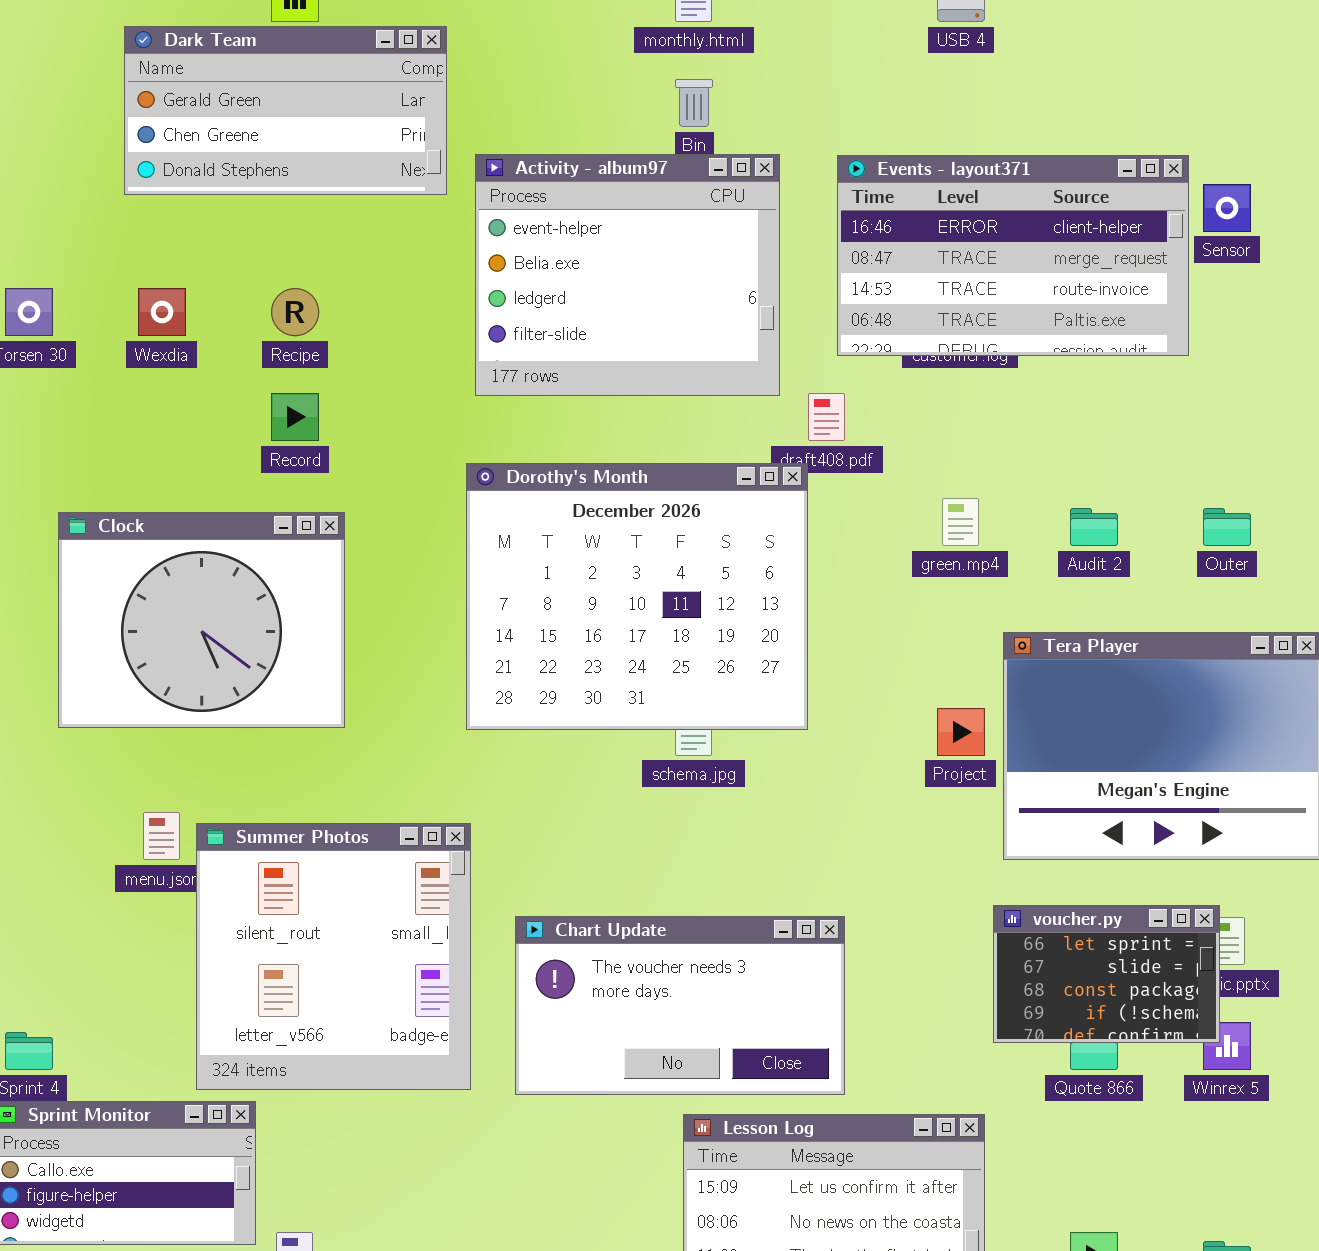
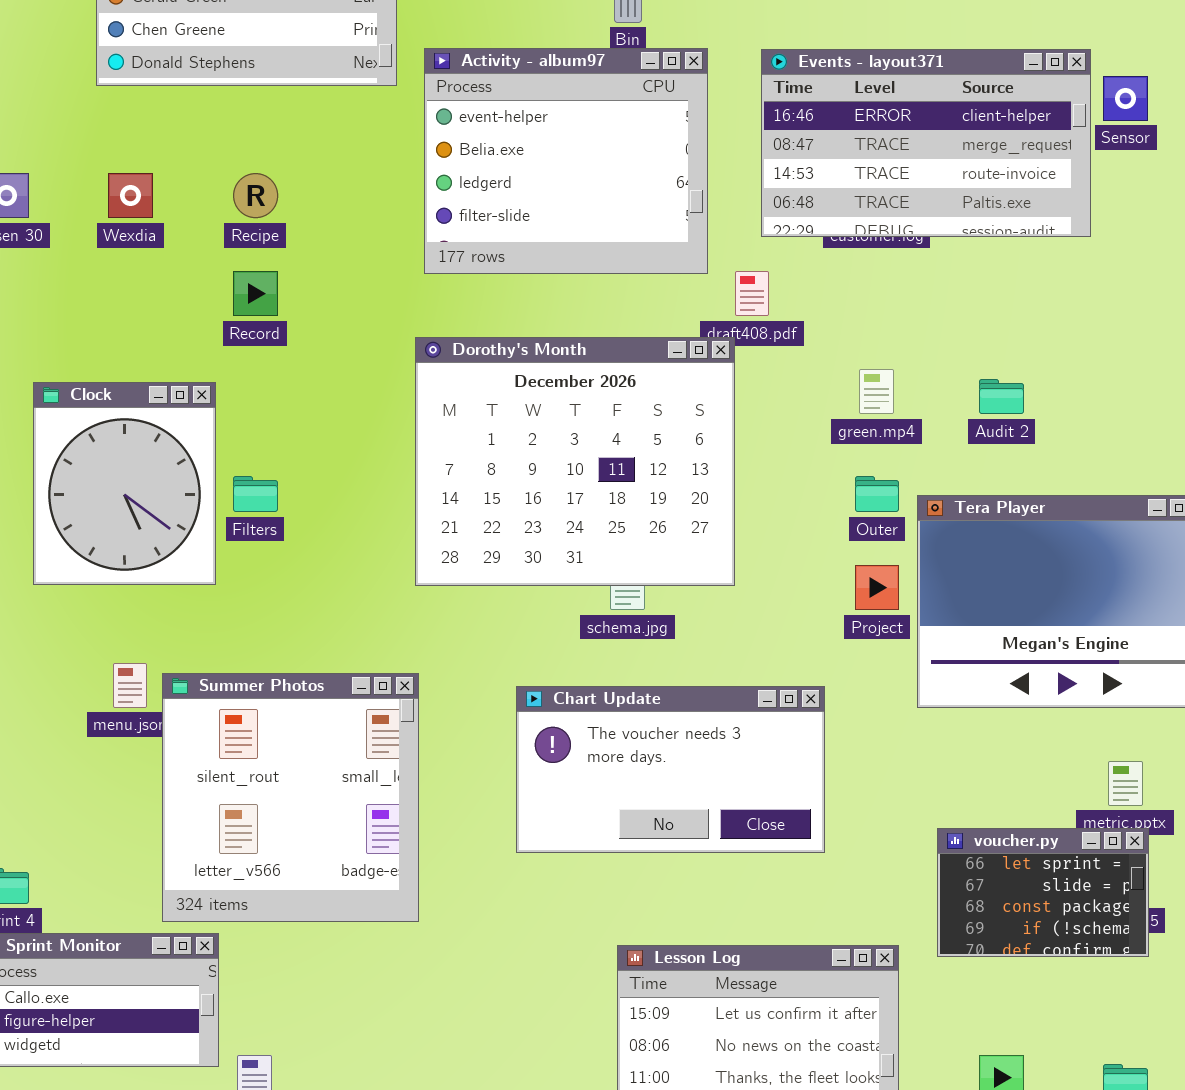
Outer: [1203,508,1251,546] -> [855,476,899,512], moved
Clock: [58,512,345,728] -> [33,382,216,585], resized
voucher.py: [993,905,1220,1043] -> [937,828,1149,957], moved
Chart Update: [515,916,845,1095] -> [516,686,825,853], moved

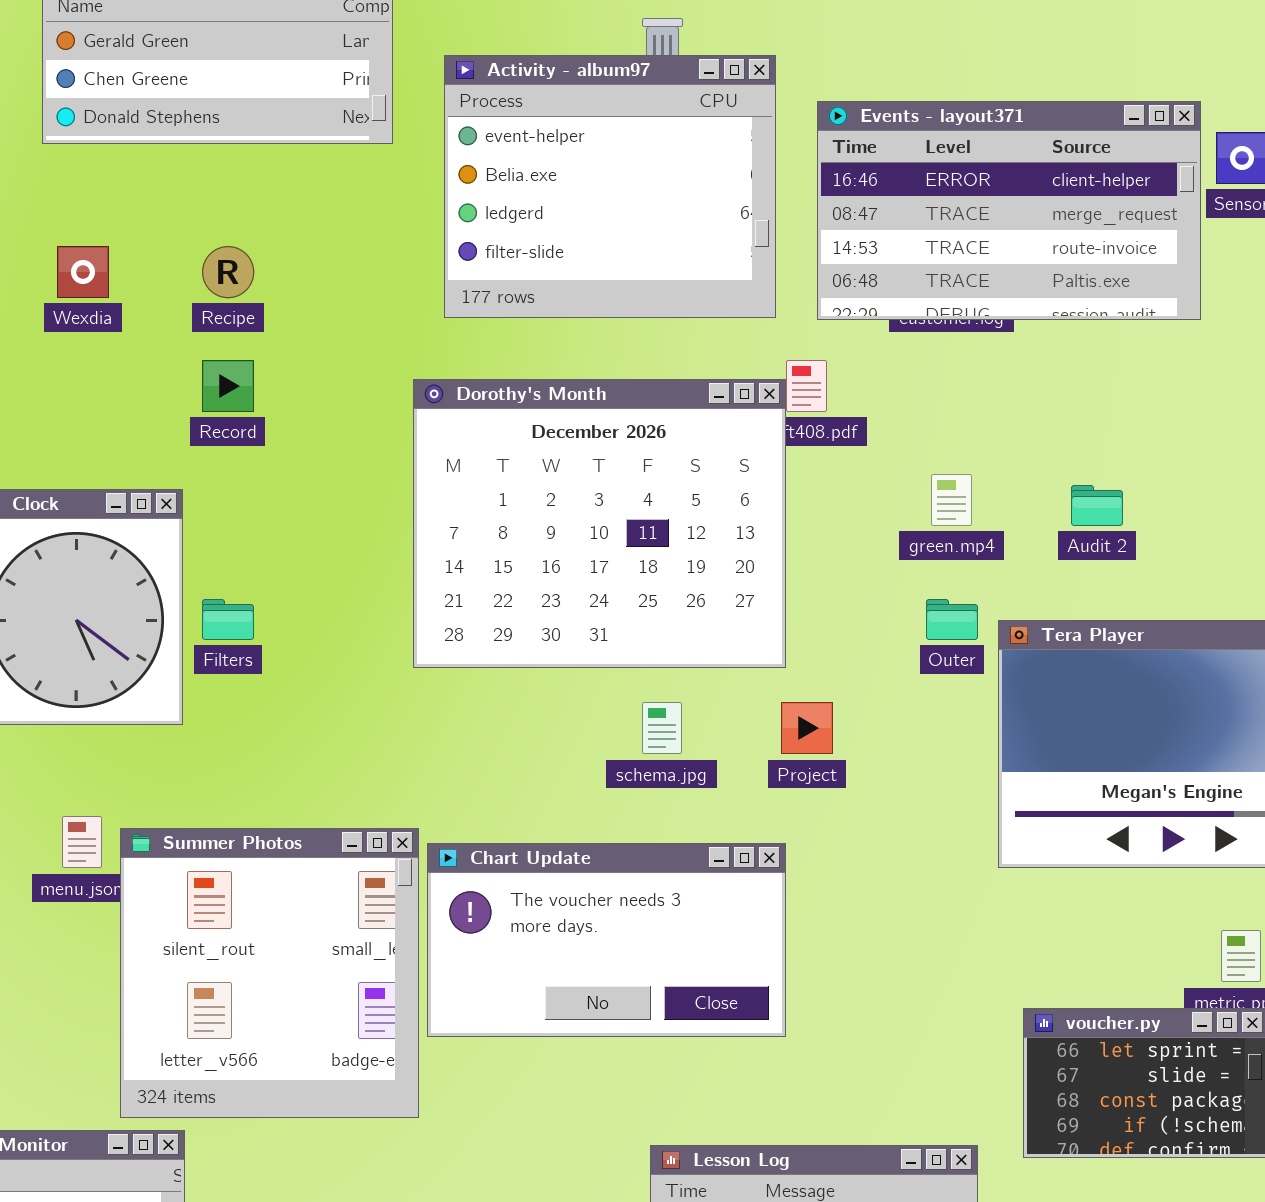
Activity - album97: [424,48,708,274] -> [444,55,776,318], moved
Dorothy's Month: [415,337,735,586] -> [413,379,786,668], moved
Project: [855,565,899,610] -> [781,702,833,754], moved
Chart Update: [516,686,825,853] -> [427,843,786,1037], moved

